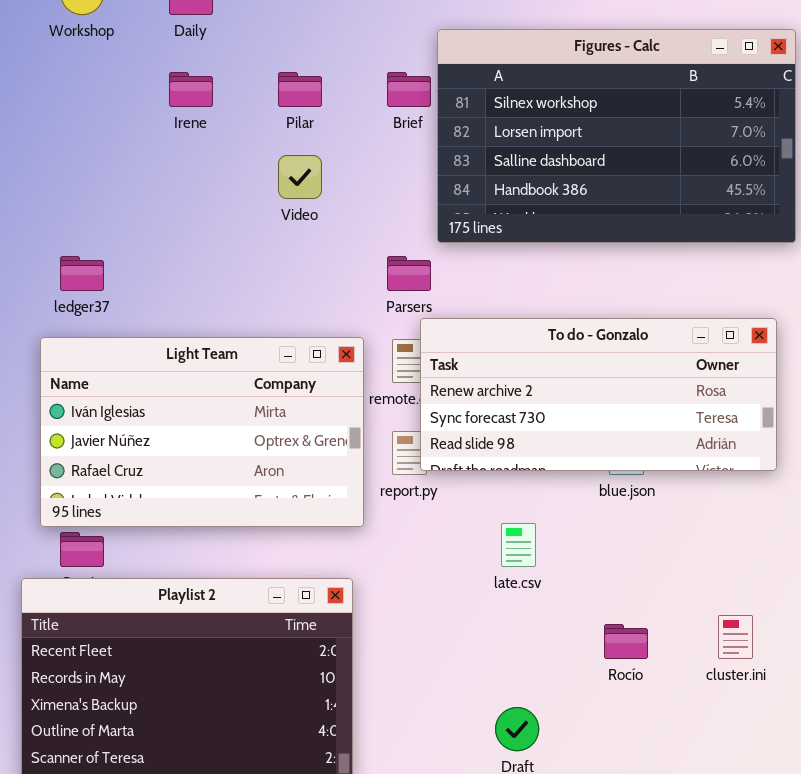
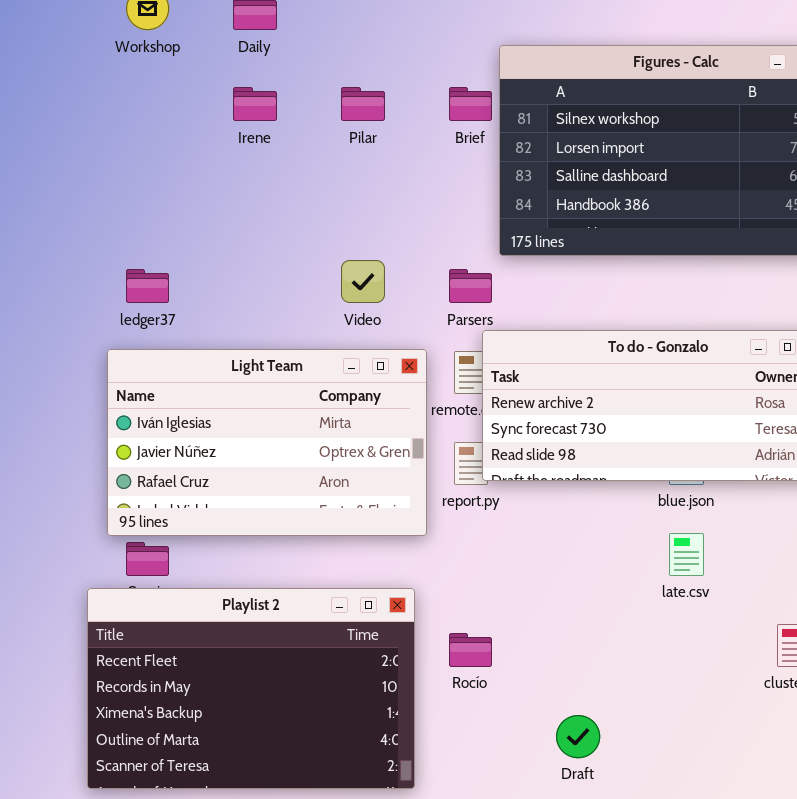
Video: [278,155,322,199] -> [341,260,385,303], moved
late.csv: [501,523,536,567] -> [669,533,704,576], moved
Rocío: [604,624,648,659] -> [449,633,492,667], moved

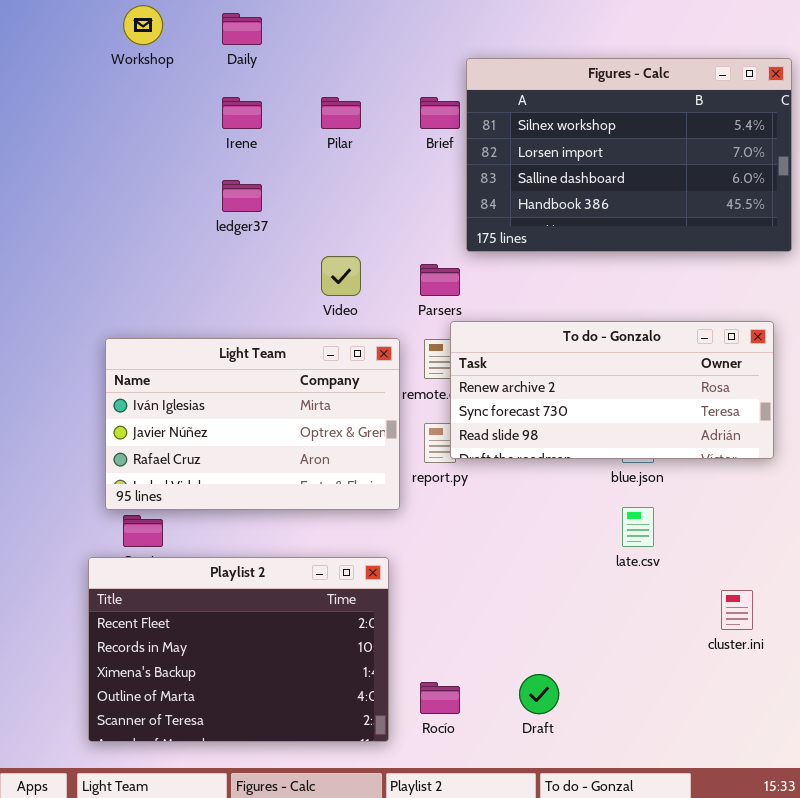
ledger37: [126,269,169,303] -> [222,180,262,212], moved
Rocío: [449,633,492,667] -> [420,682,460,714], moved

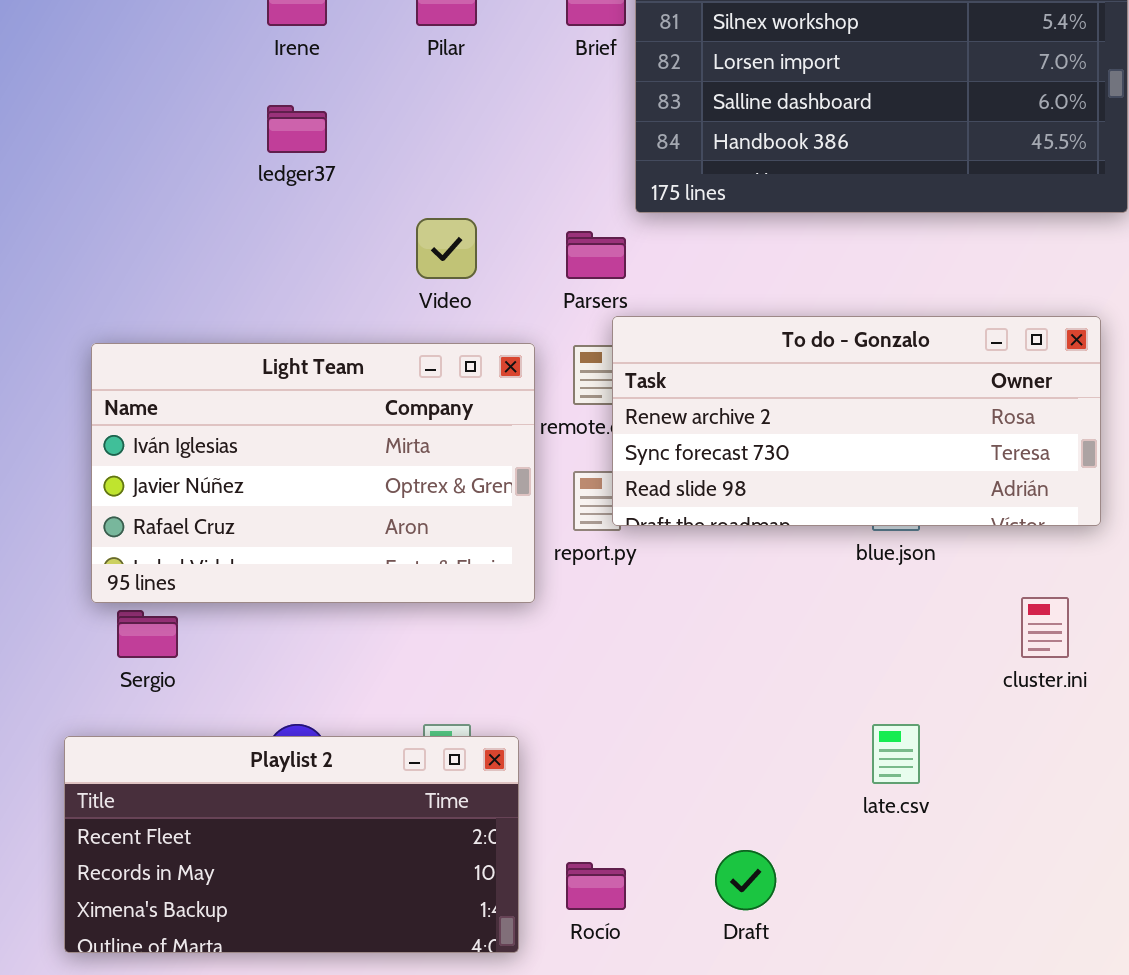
late.csv: [622,507,654,547] -> [872,724,920,784], moved
Playlist 2: [88,557,389,742] -> [64,736,519,953], resized
cluster.ini: [721,590,753,630] -> [1021,597,1069,658], moved

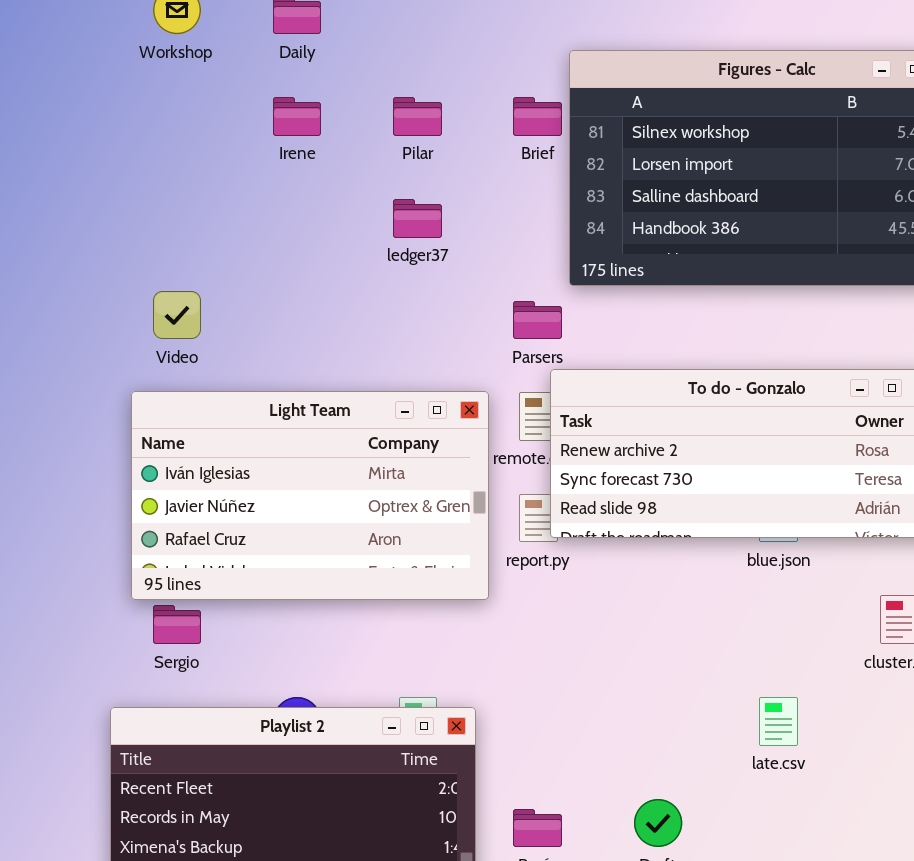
ledger37: [267,105,327,153] -> [393,199,442,238], moved
Video: [416,218,477,279] -> [153,291,201,339], moved

